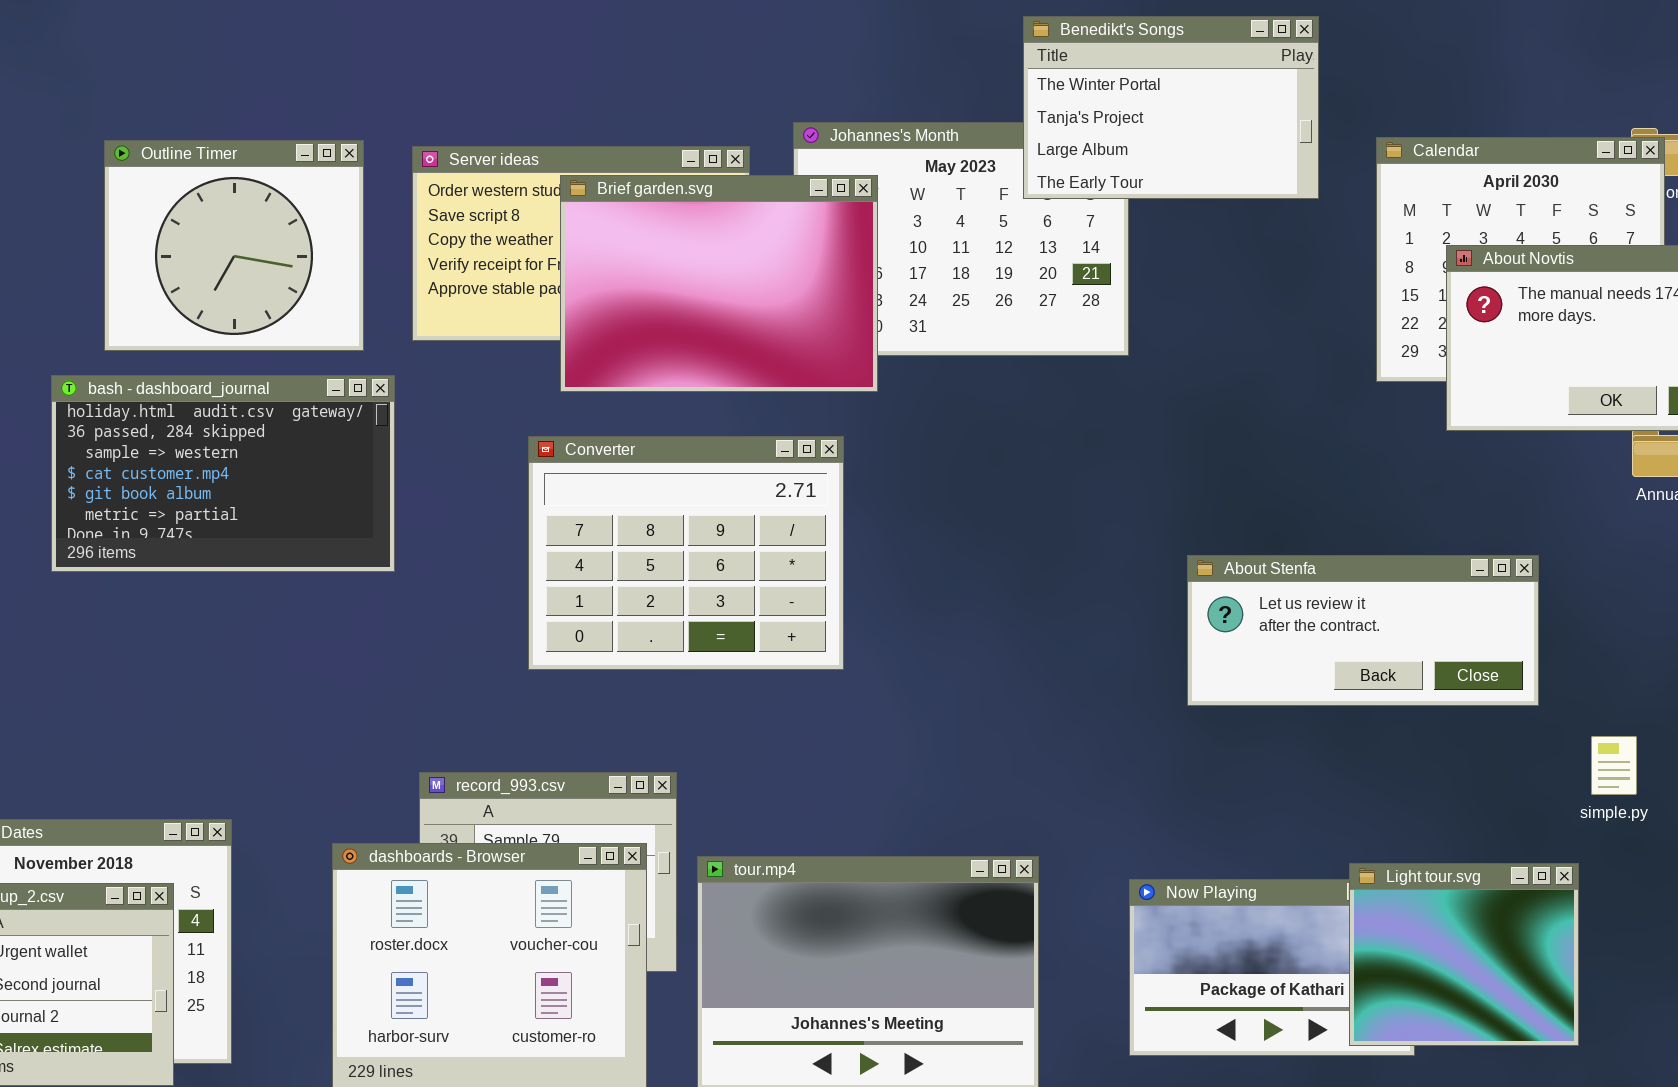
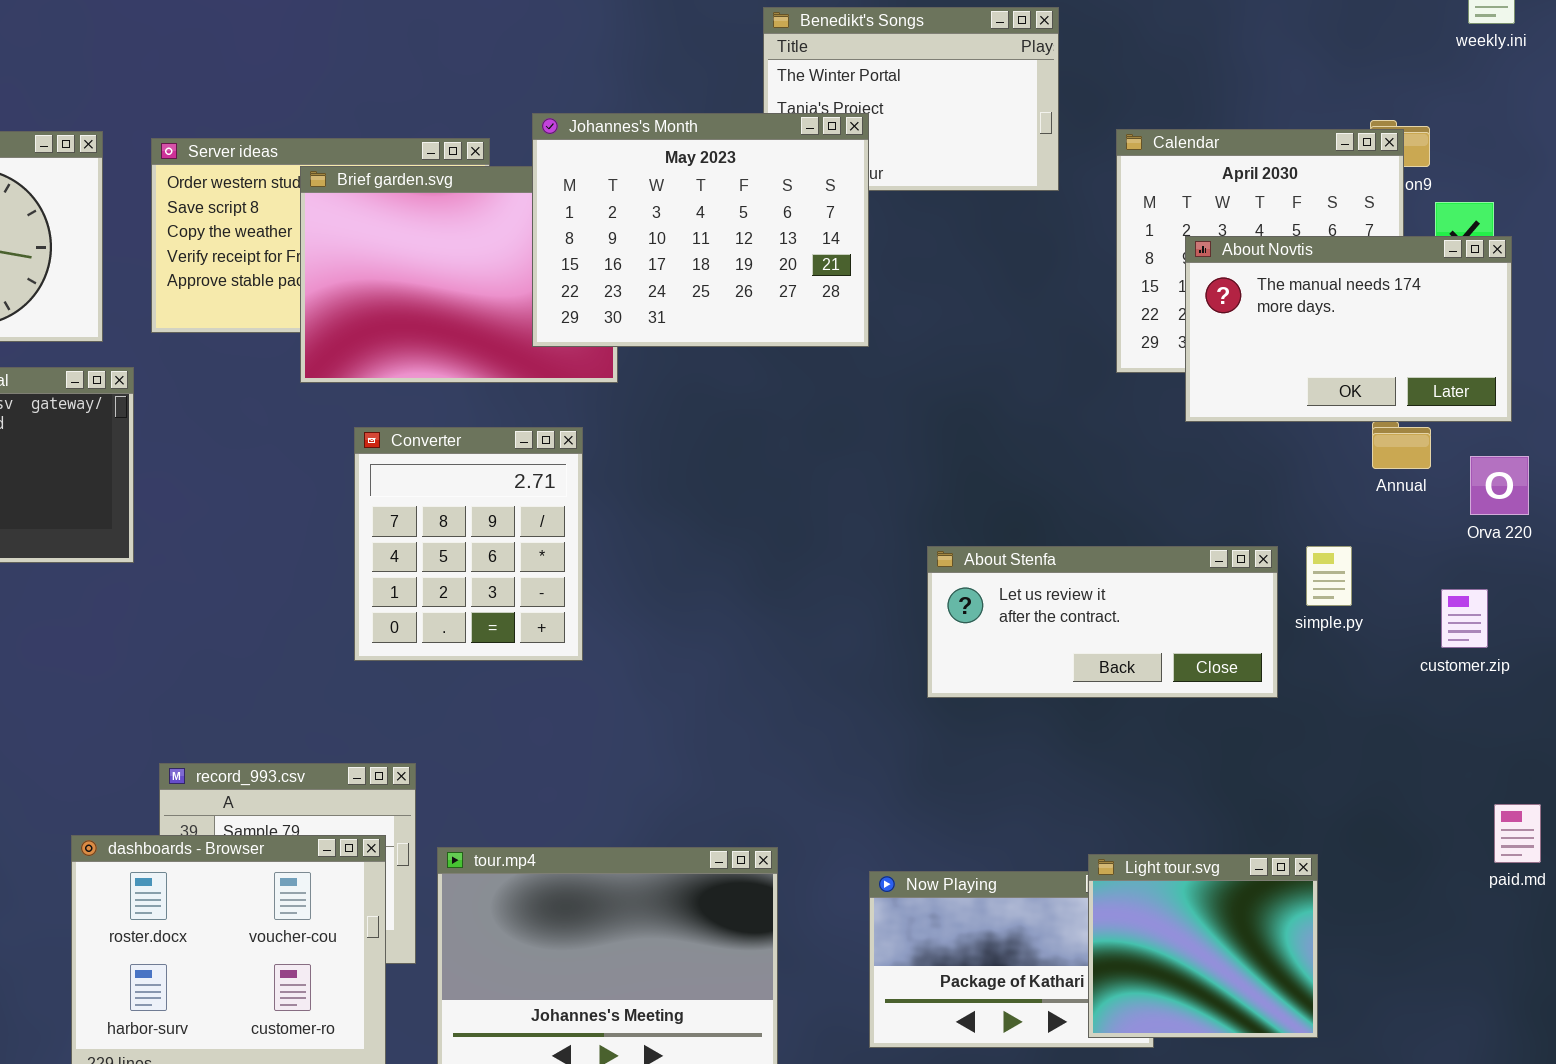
Johannes's Month: [793,122,1129,356] -> [532,113,869,347], raised
Converter: [528,436,844,670] -> [354,427,583,661], resized
simple.py: [1591,736,1637,795] -> [1306,546,1352,606], moved

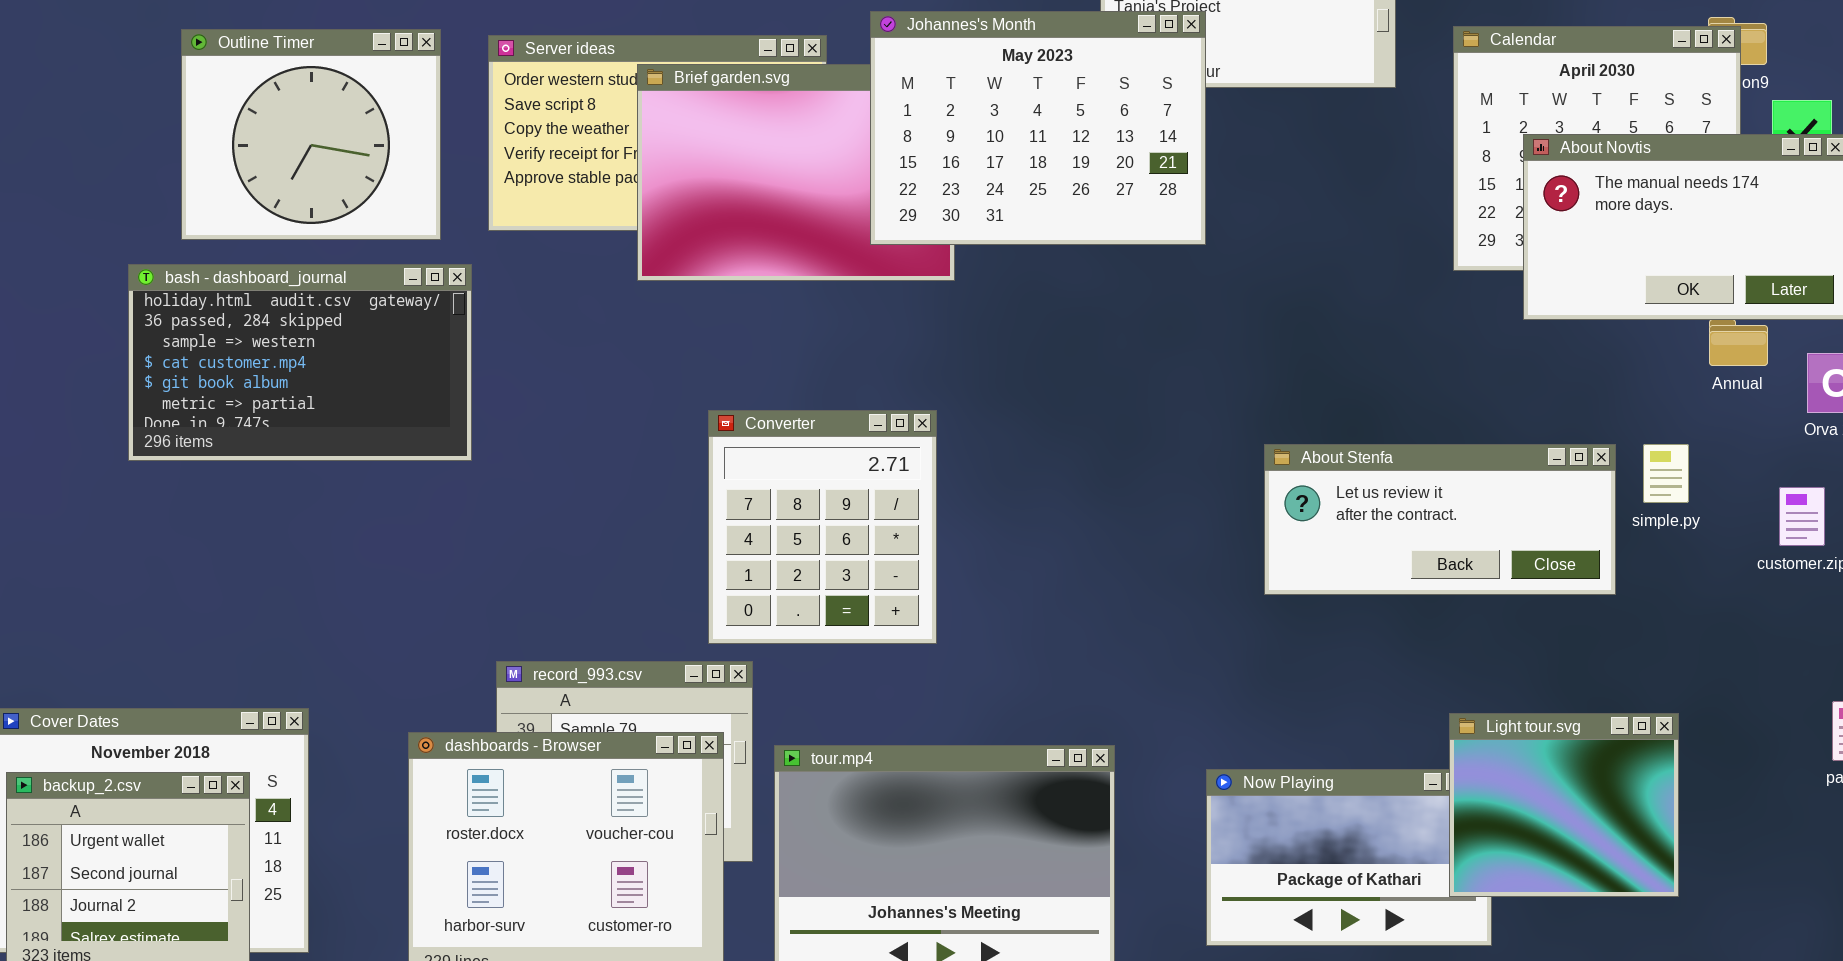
Converter: [354,427,583,661] -> [708,410,937,644], moved
Light tour.svg: [1088,854,1318,1038] -> [1449,713,1679,897], moved

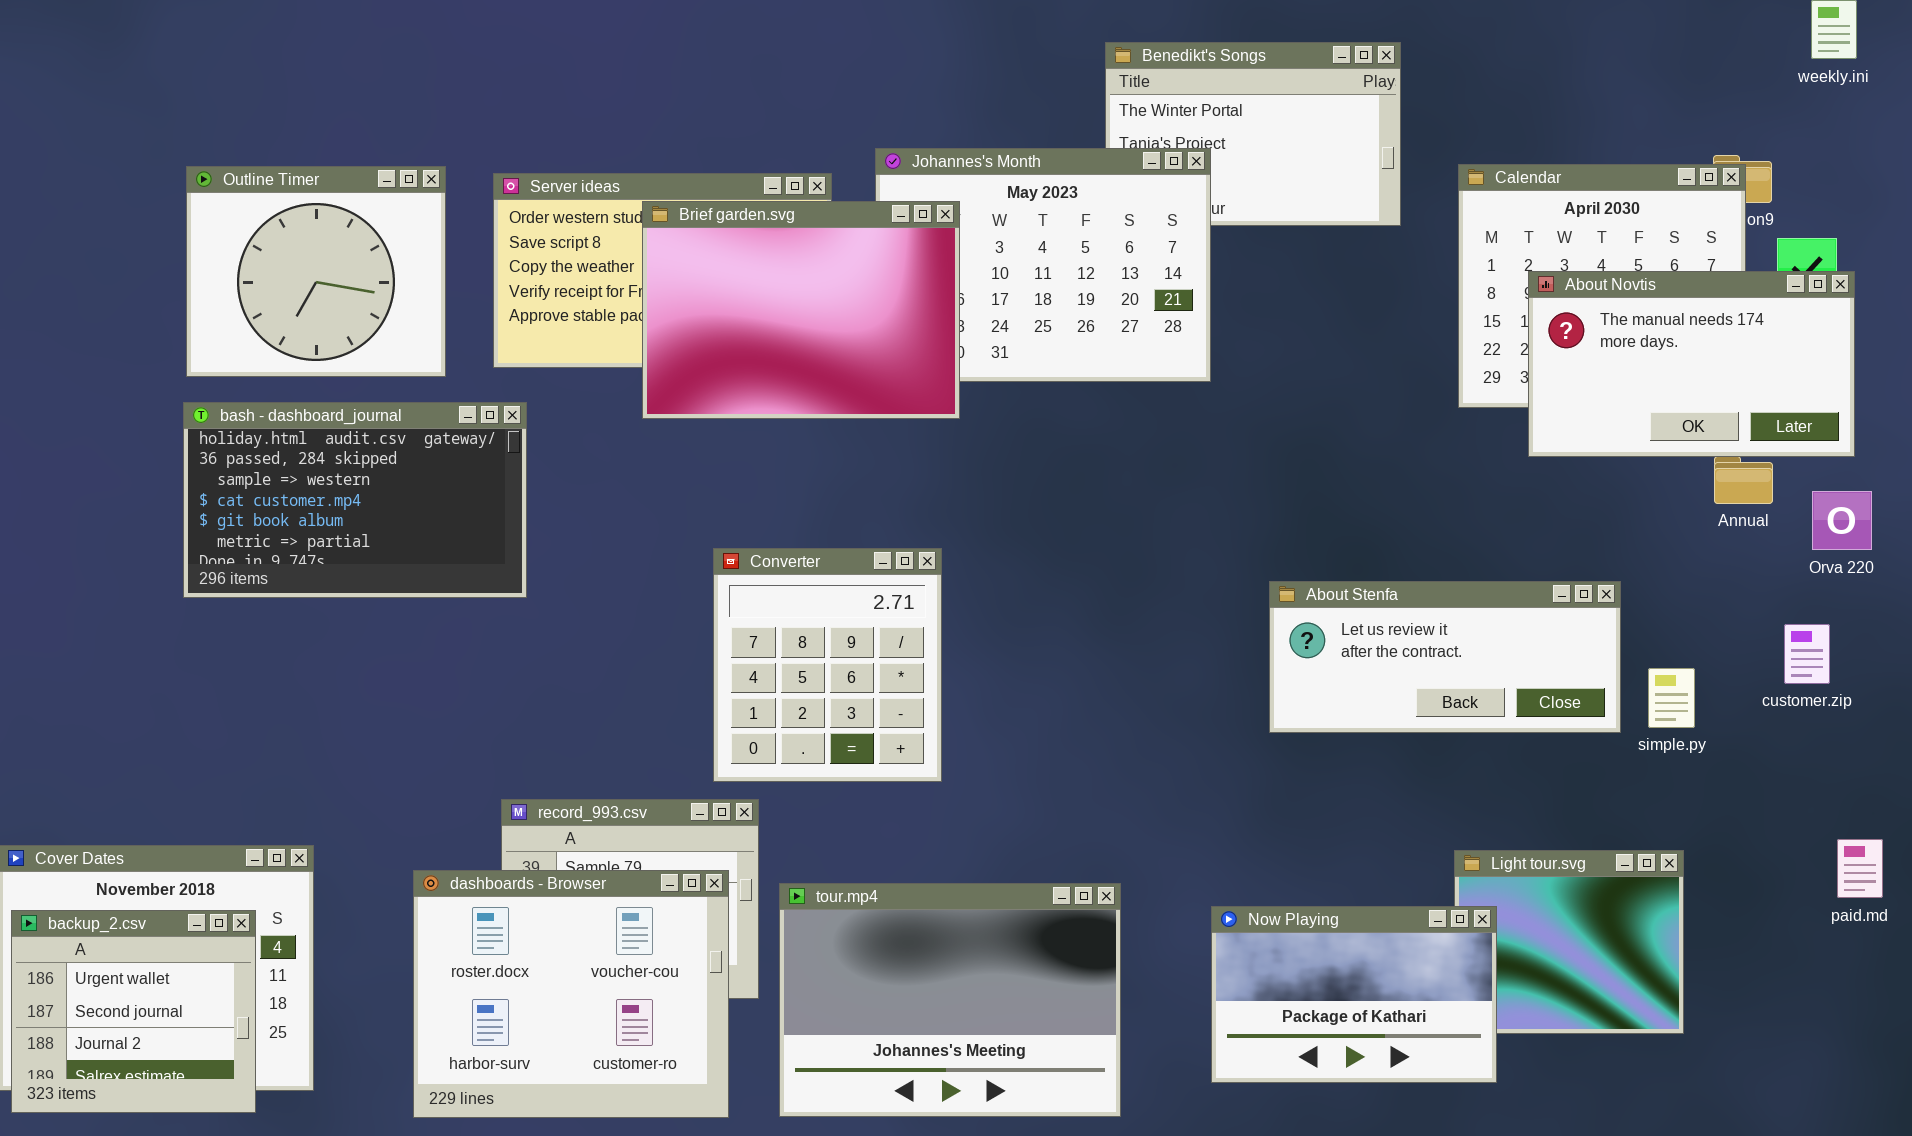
Brief garden.svg: [637,64,955,281] -> [642,201,960,419], raised
bash - dashboard_journal: [128,264,472,461] -> [183,402,527,598], moved
simple.py: [1643,444,1689,503] -> [1648,668,1695,728], moved
Now Playing: [1206,769,1492,946] -> [1211,906,1497,1083], raised

